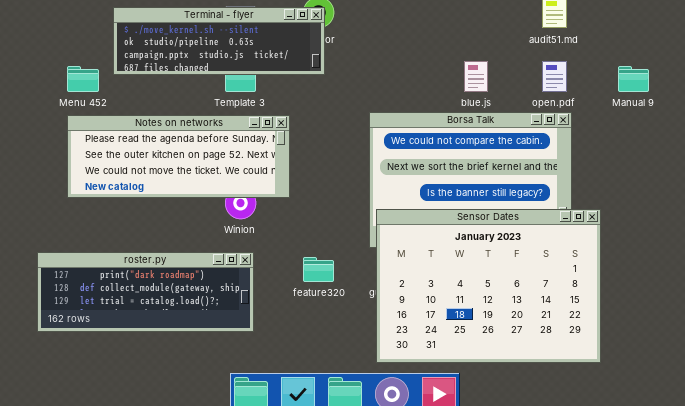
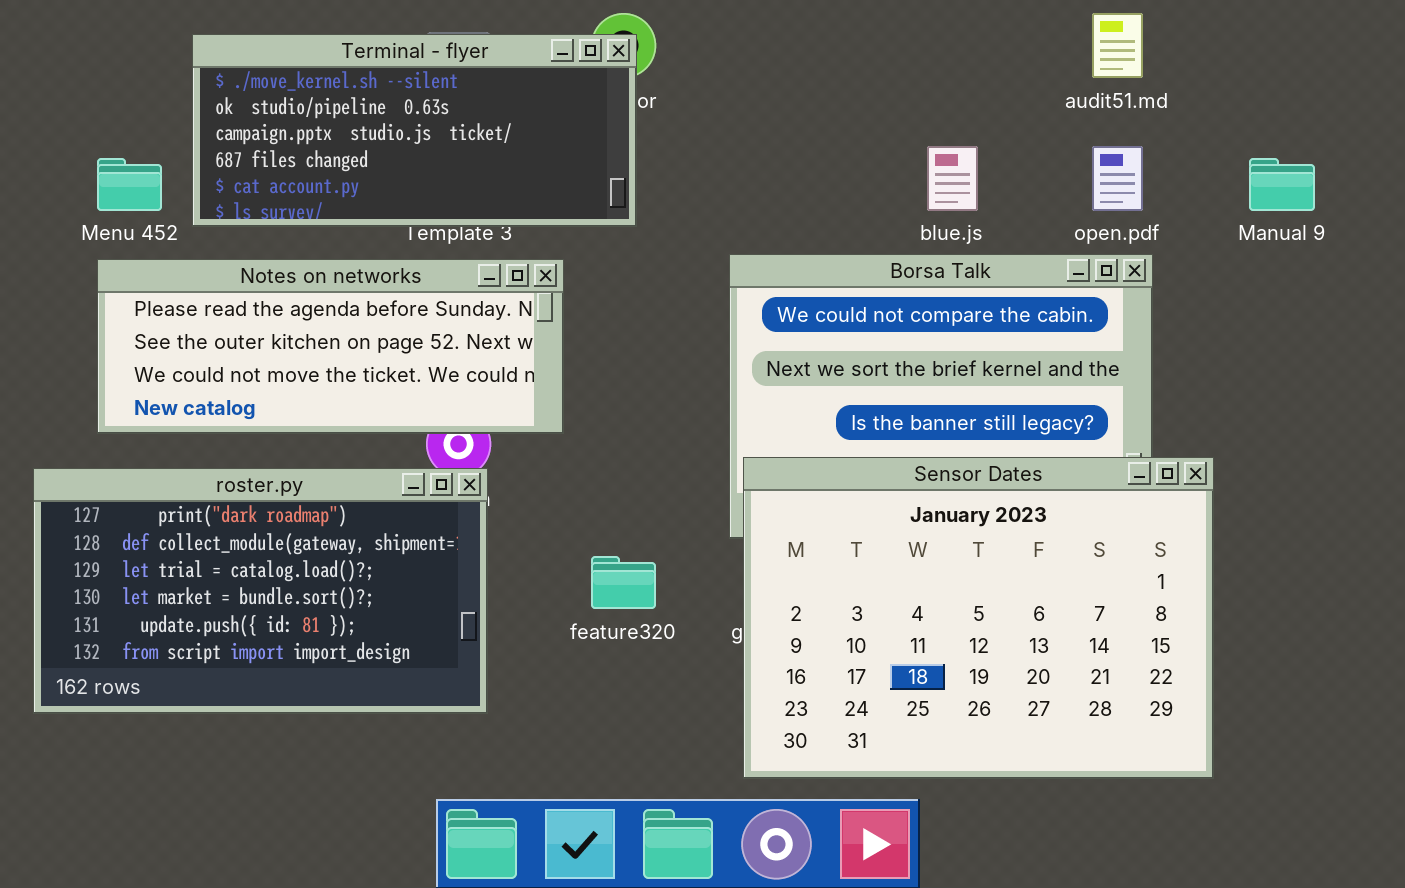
Terminal - flyer: [113,7,325,75] -> [192,34,637,227], resized
roster.py: [37,252,254,332] -> [33,468,488,714], resized

